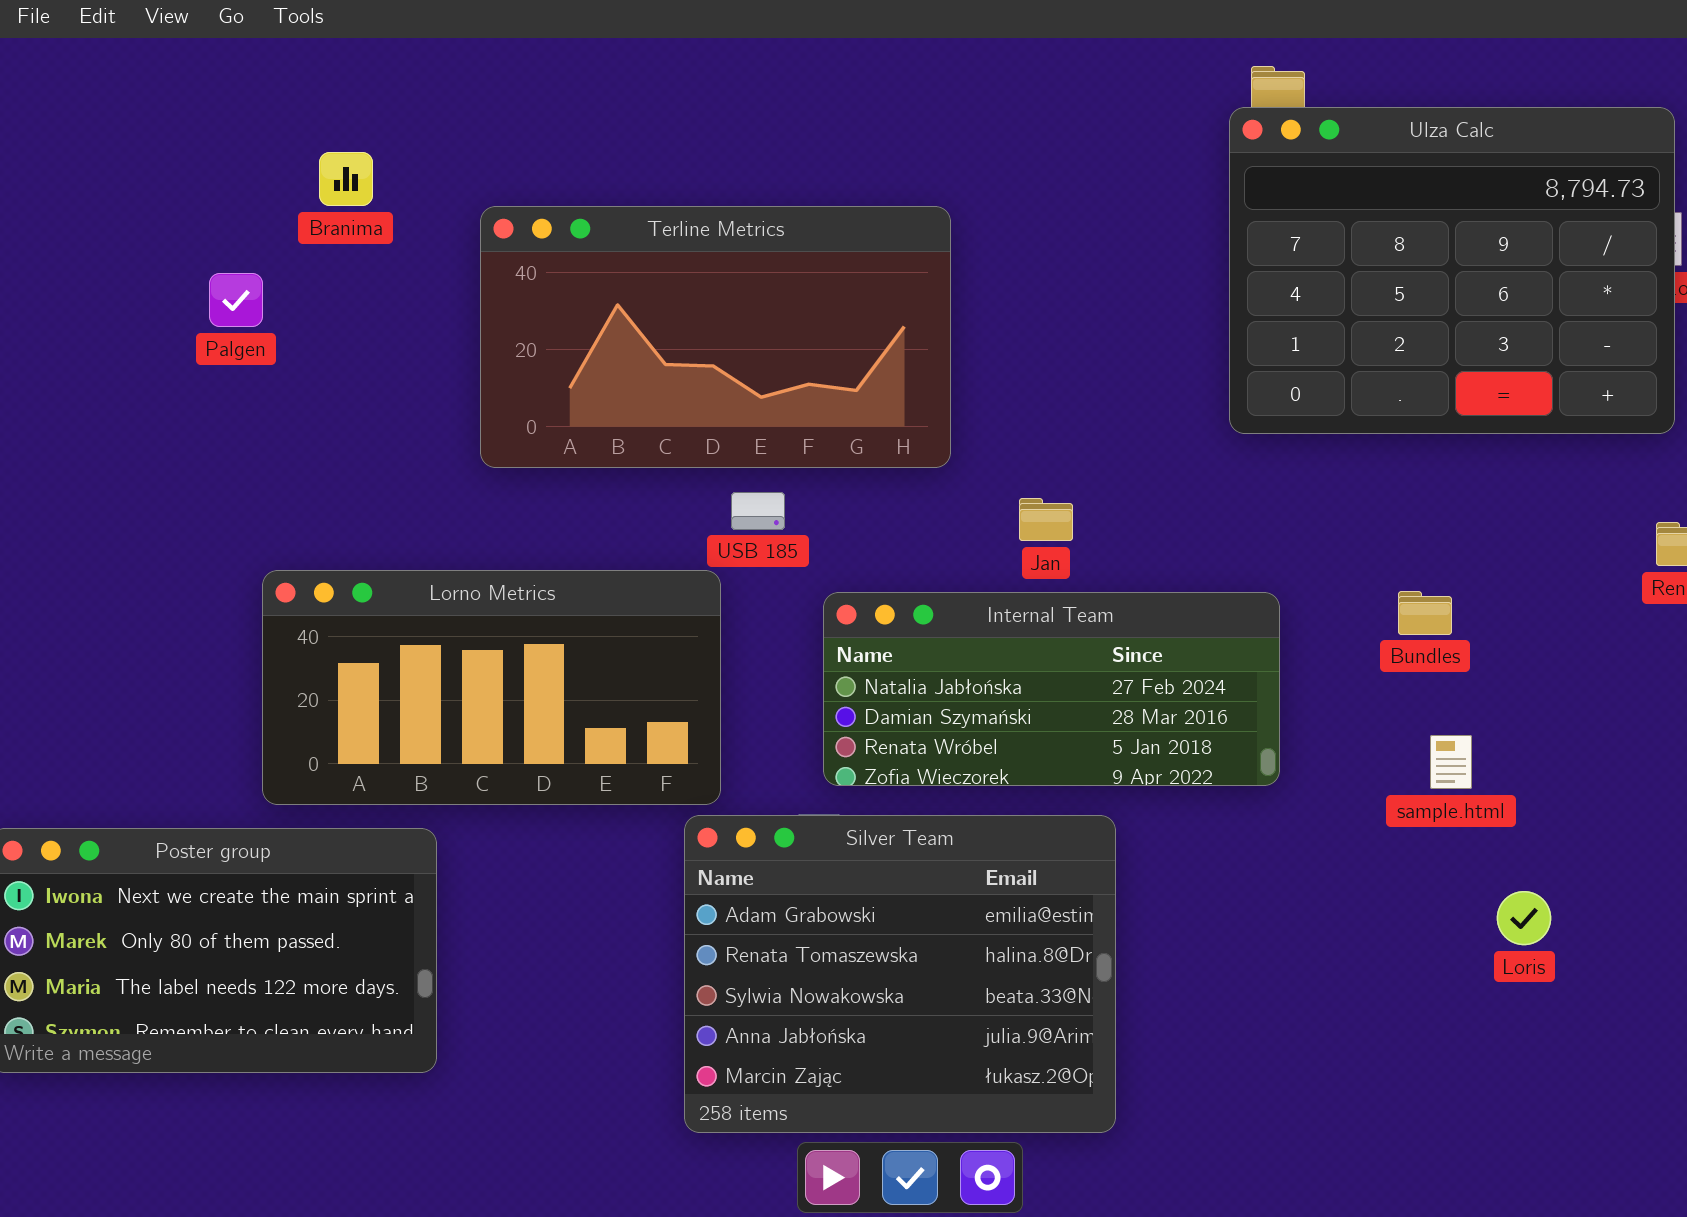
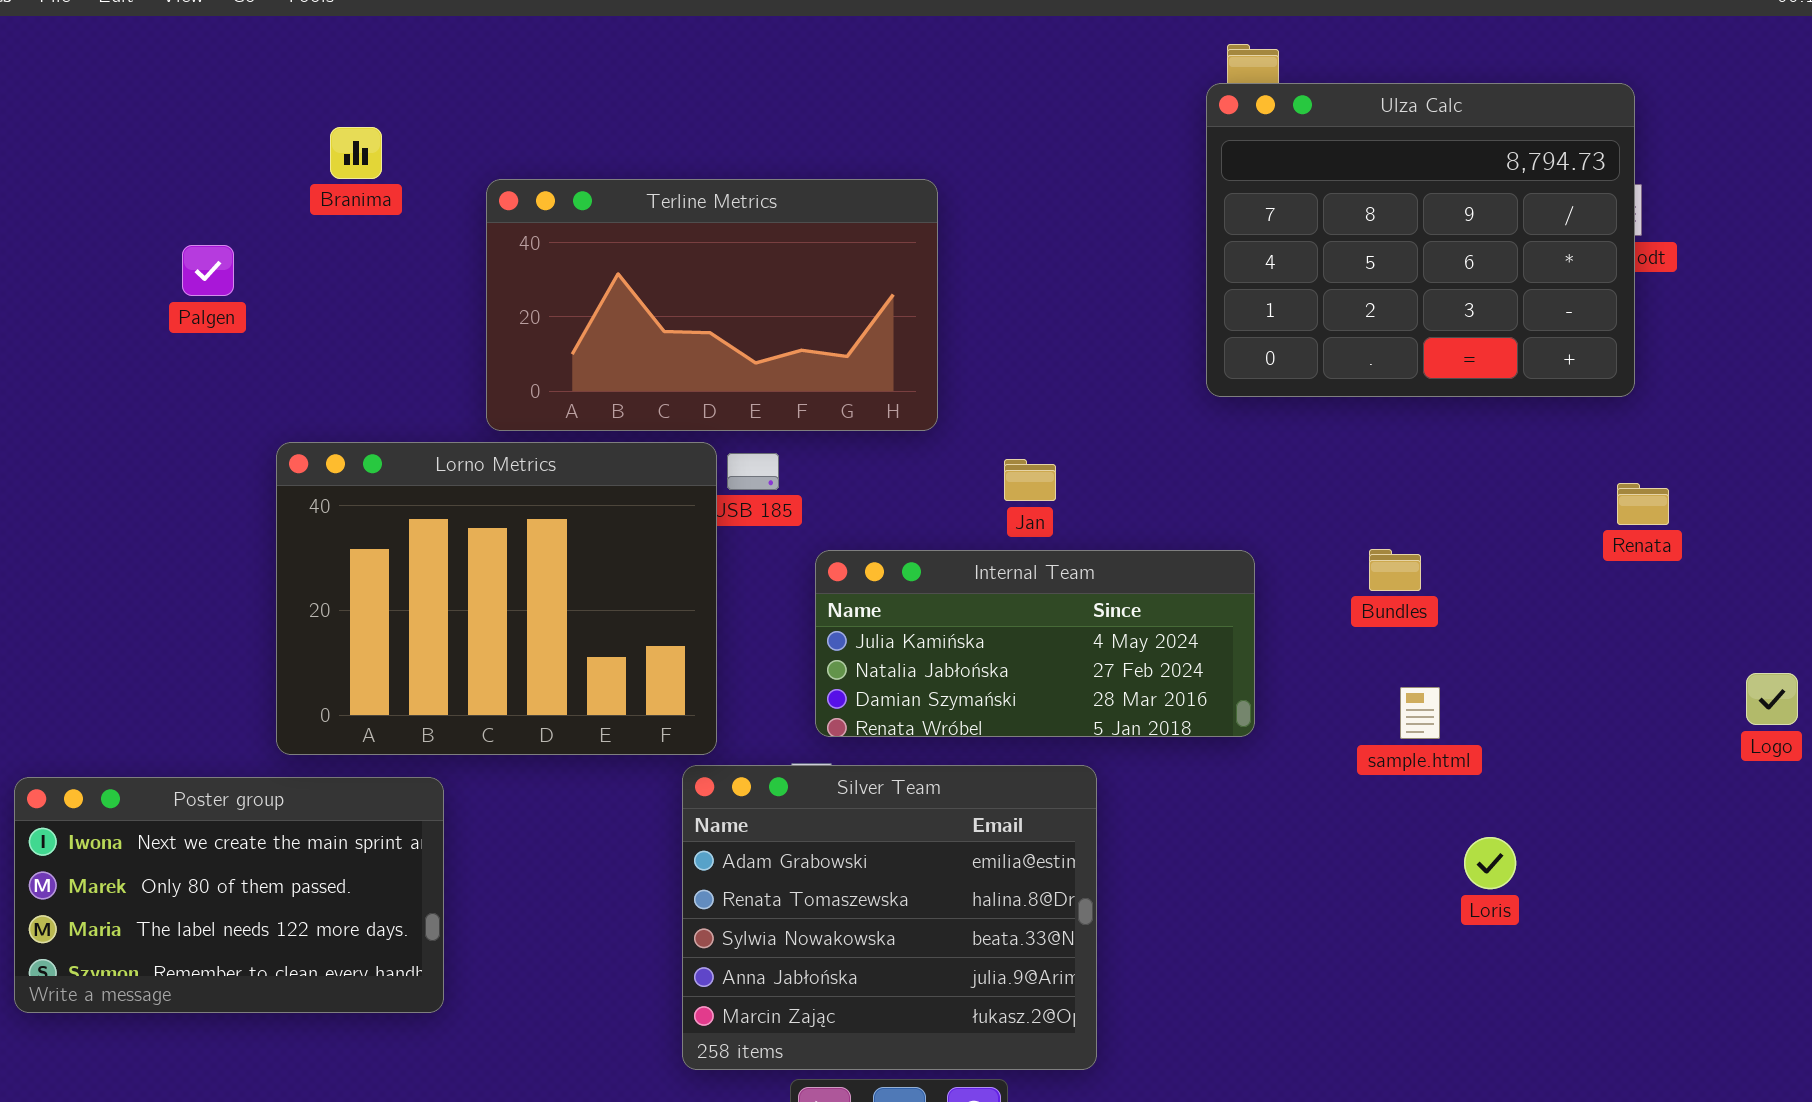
Palgen: [209,273,263,327] -> [182,245,234,296], moved
Lorno Metrics: [262,570,721,805] -> [276,442,717,755], resized
Internal Team: [823,592,1280,786] -> [815,550,1255,737], scrolled up 1 row

